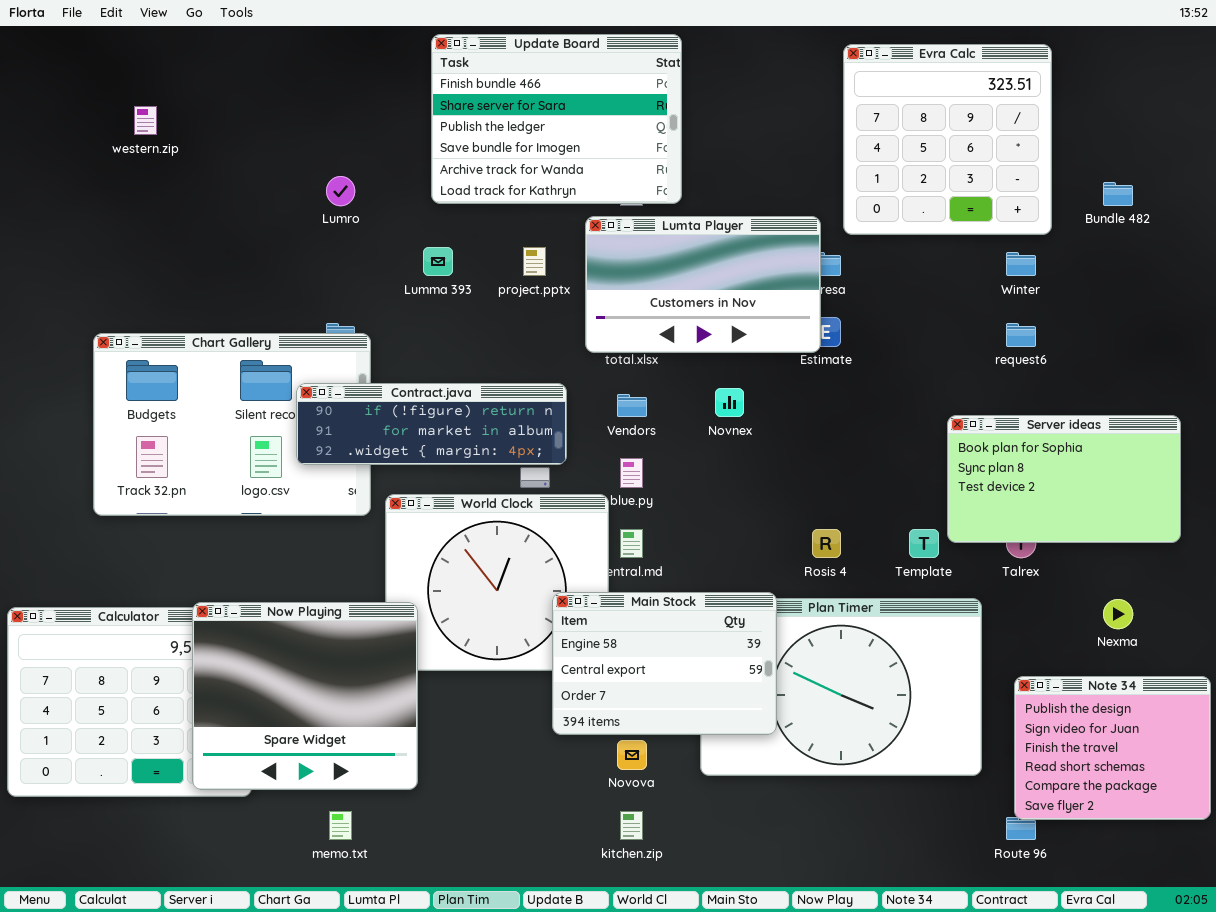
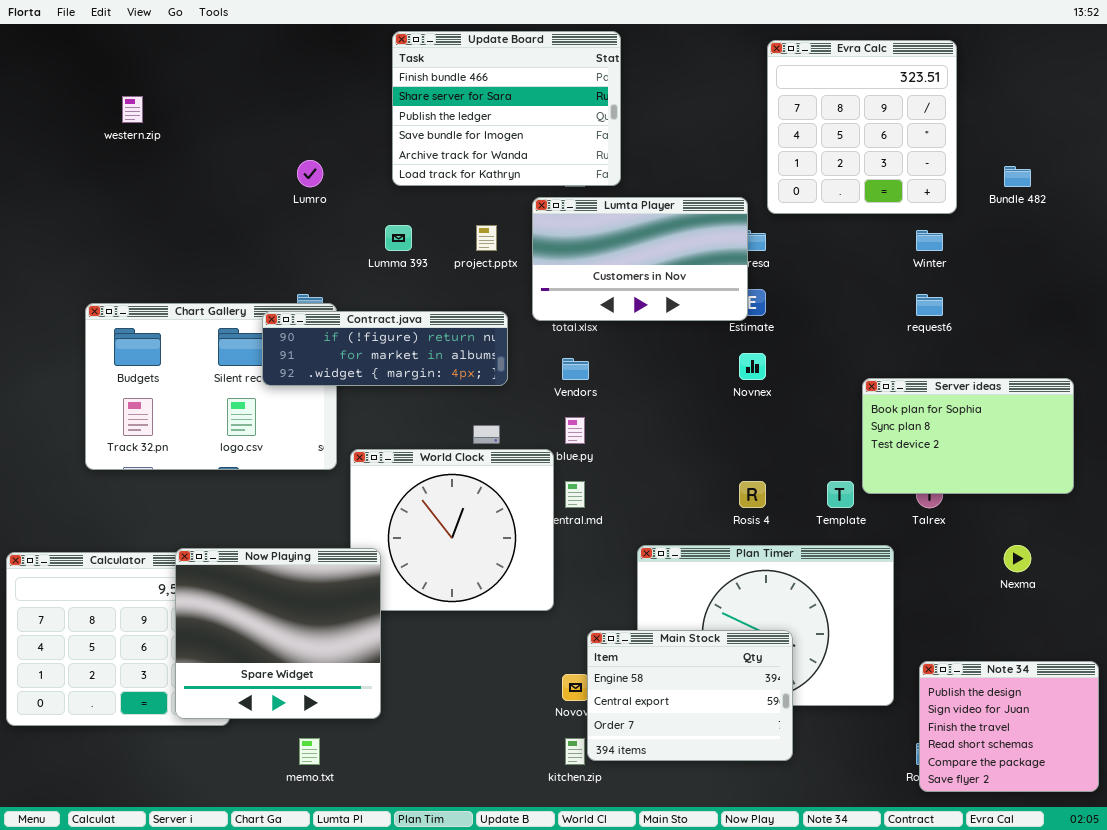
Contract.java: [296,383,567,465] -> [262,311,508,386], moved
Novnex: [715,388,744,417] -> [739,353,766,380], moved
Main Stock: [552,592,777,735] -> [587,630,793,761], moved
Note 34: [1014,676,1211,820] -> [919,661,1099,792], moved

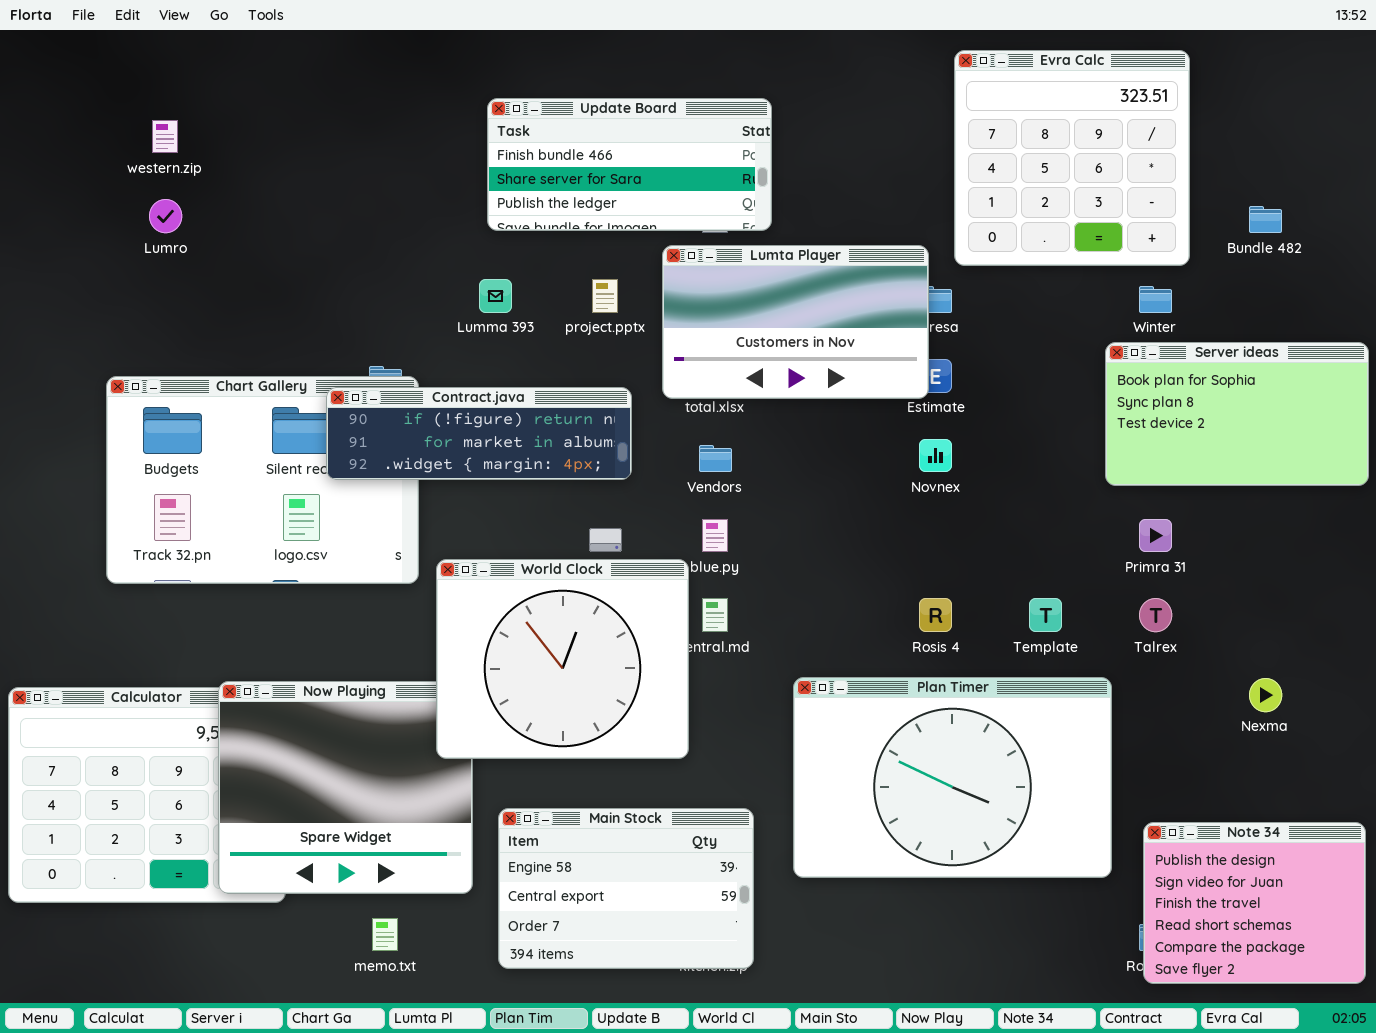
Update Board: [392,31,621,186] -> [487,98,772,231], resized
Lumro: [297,160,323,187] -> [149,199,182,233], moved
Server ideas: [862,378,1074,494] -> [1105,342,1369,486], moved
World Clock: [350,449,554,611] -> [436,559,689,759], raised
Main Stock: [587,630,793,761] -> [498,808,754,969], moved

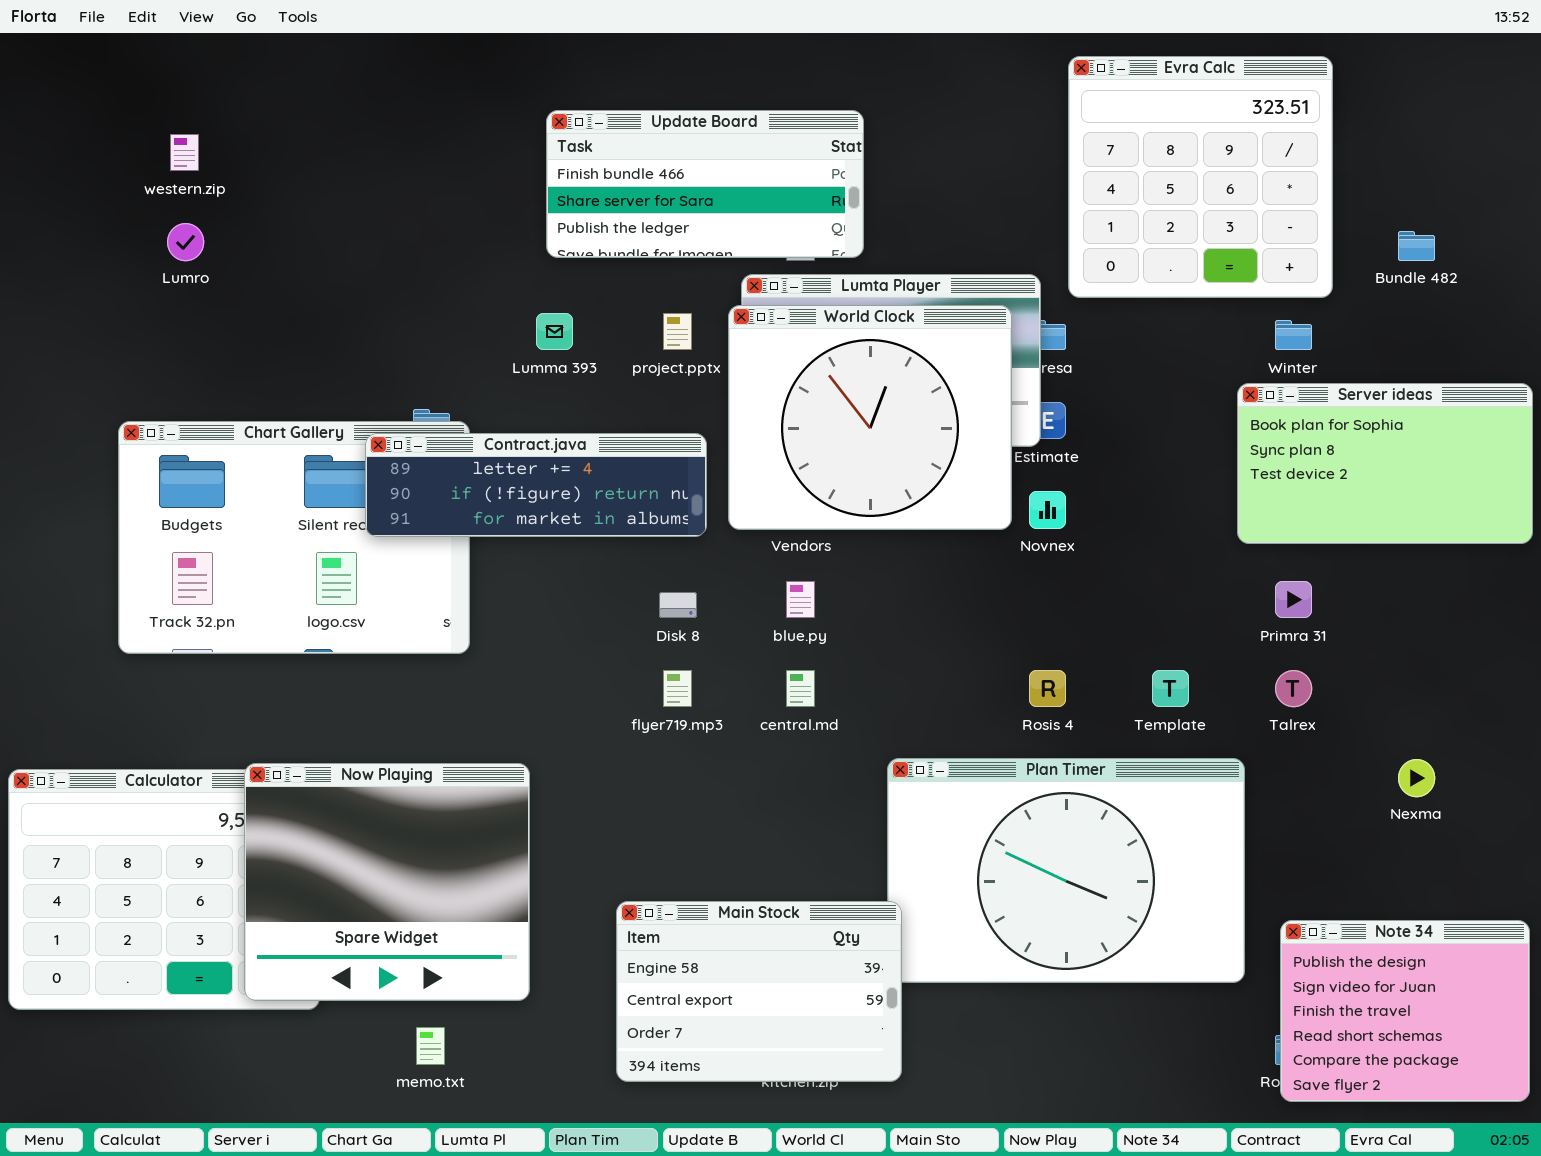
Contract.java: [326,387,632,480] -> [365,433,707,537], scrolled up 1 row
World Clock: [436,559,689,759] -> [728,305,1012,530], moved
Main Stock: [498,808,754,969] -> [616,901,902,1082], moved

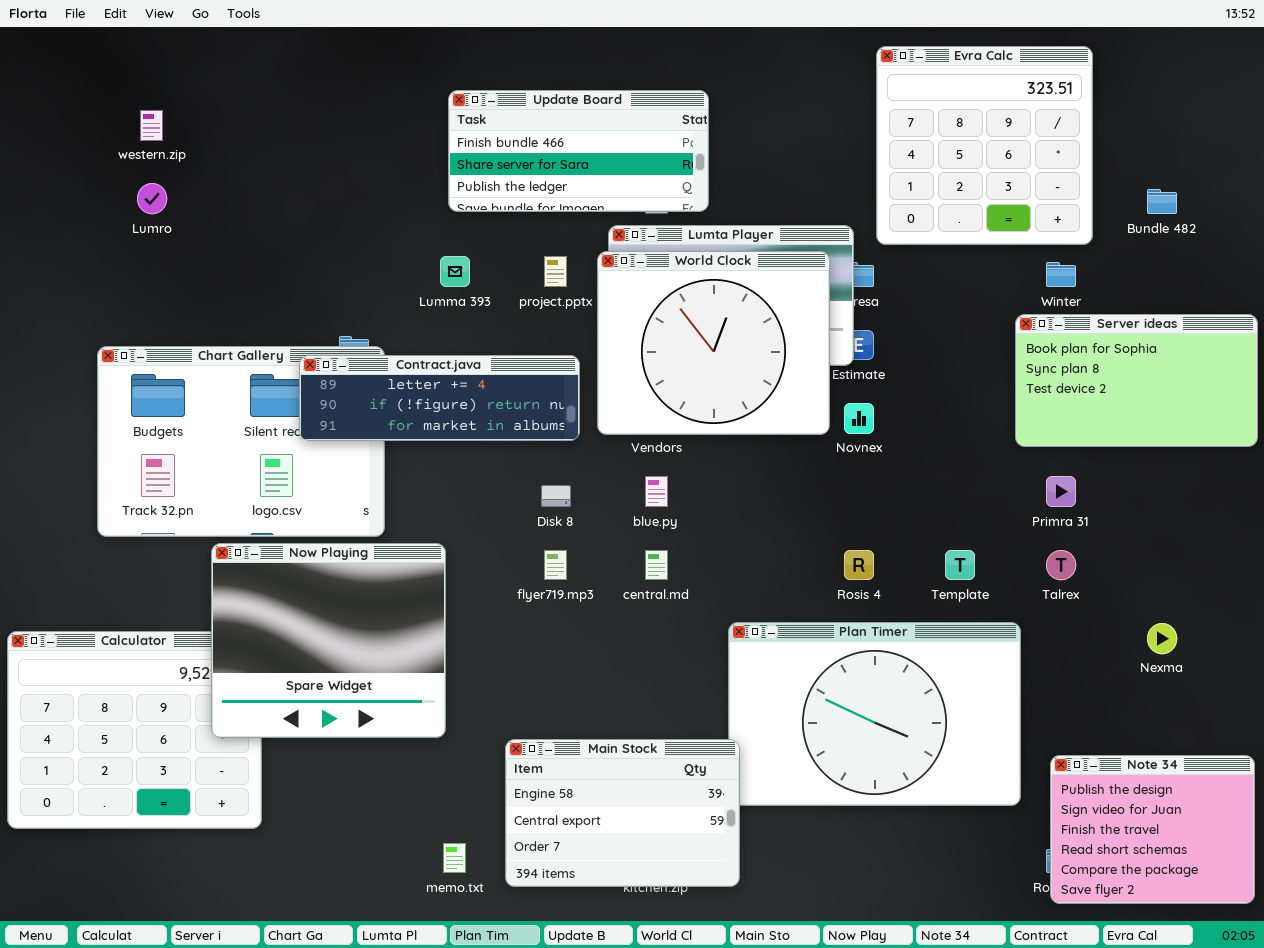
Now Playing: [244,763,530,1001] -> [211,543,446,738], moved
memo.txt: [416,1027,445,1065] -> [443,843,466,873], moved

